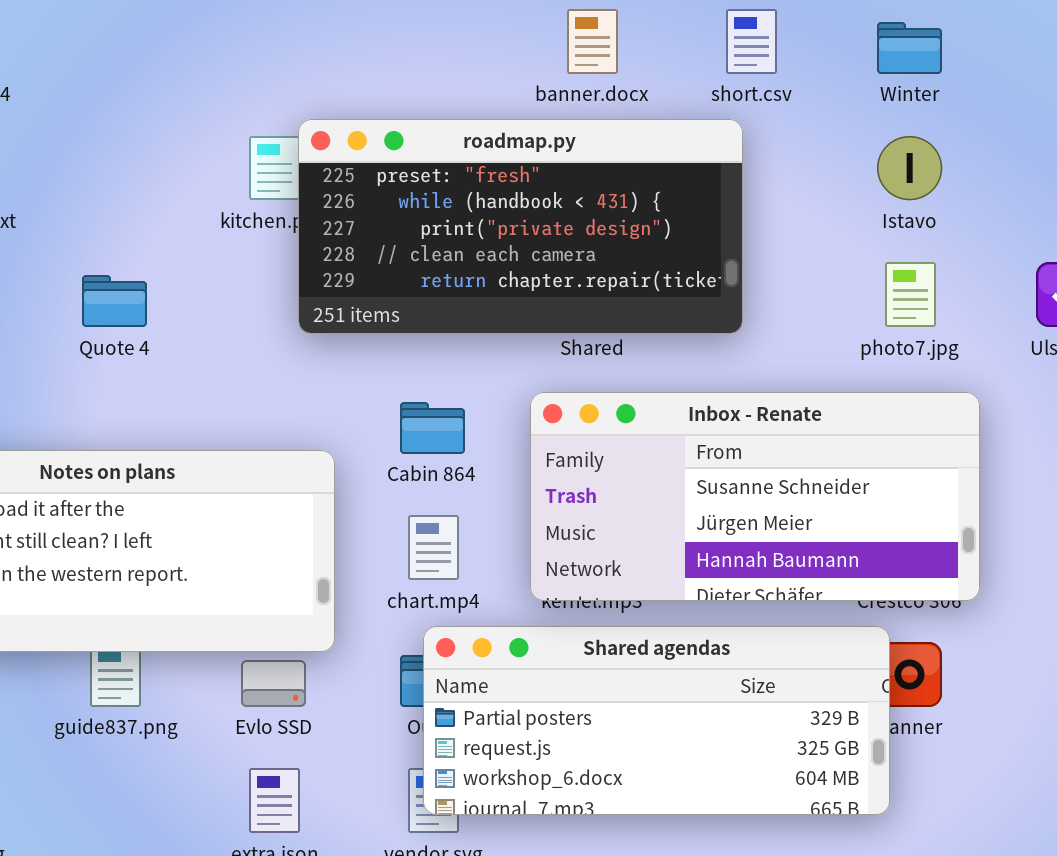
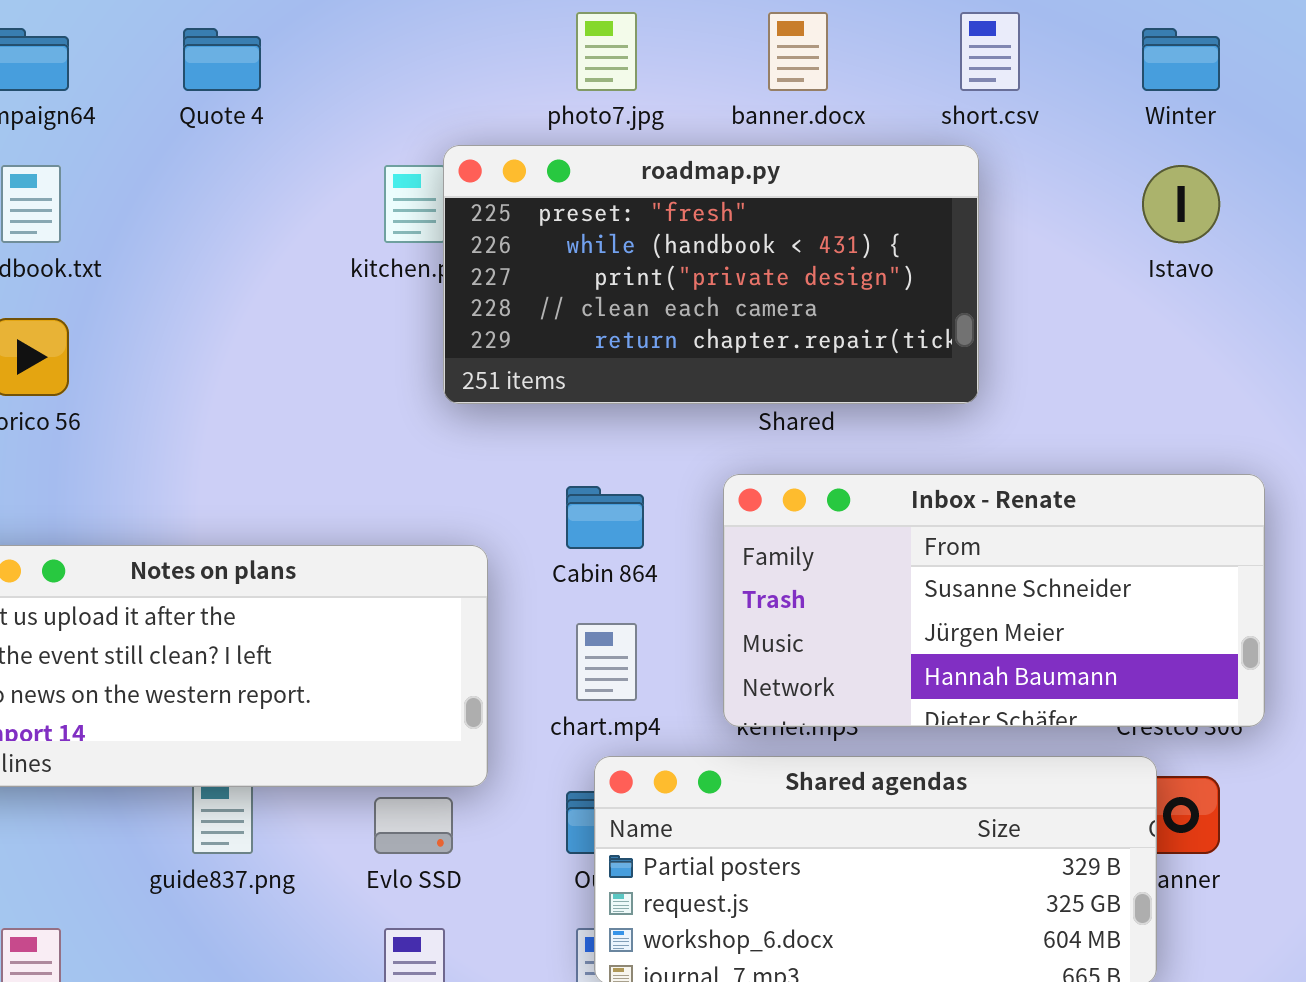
photo7.jpg: [885,262,936,327] -> [576,12,637,91], moved
Quote 4: [82,275,147,327] -> [183,28,261,91], moved

